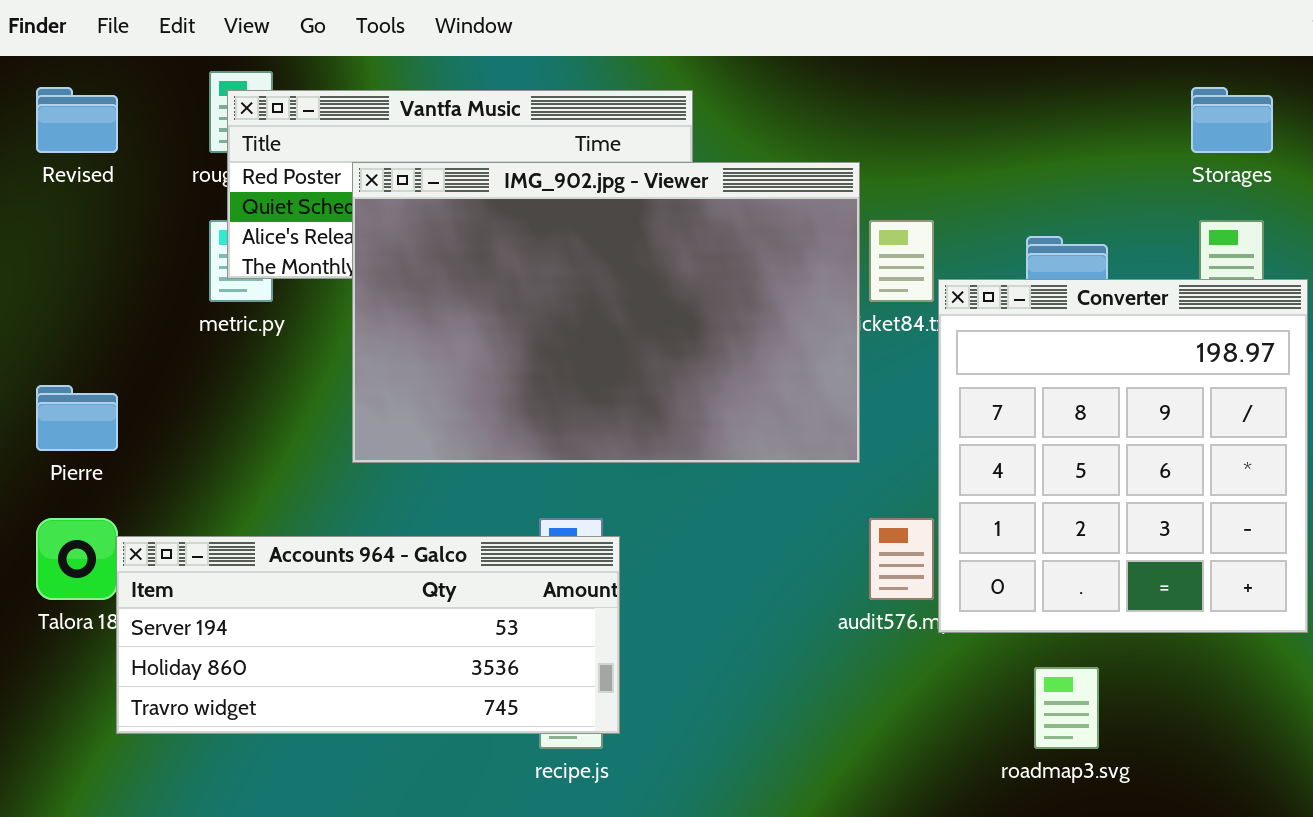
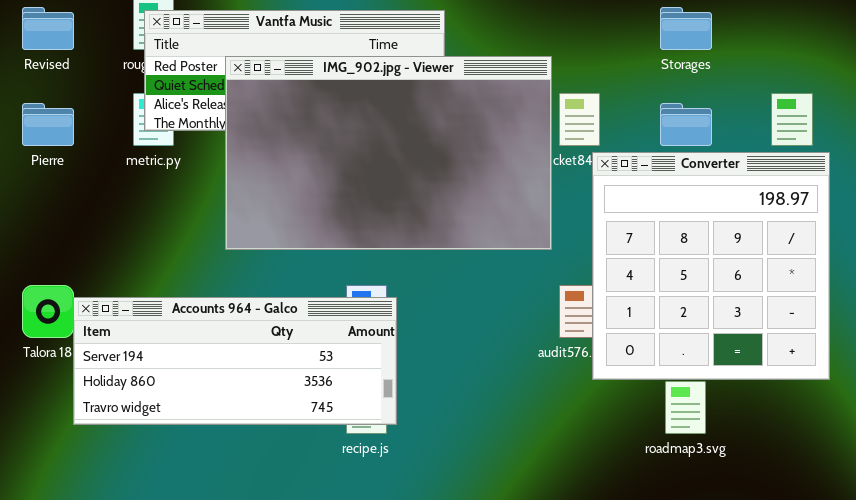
Storages: [1191,87,1273,153] -> [660,7,712,50], moved
Converter: [938,279,1308,633] -> [592,152,830,380], moved
Pierre: [36,385,118,451] -> [22,103,74,146], moved

